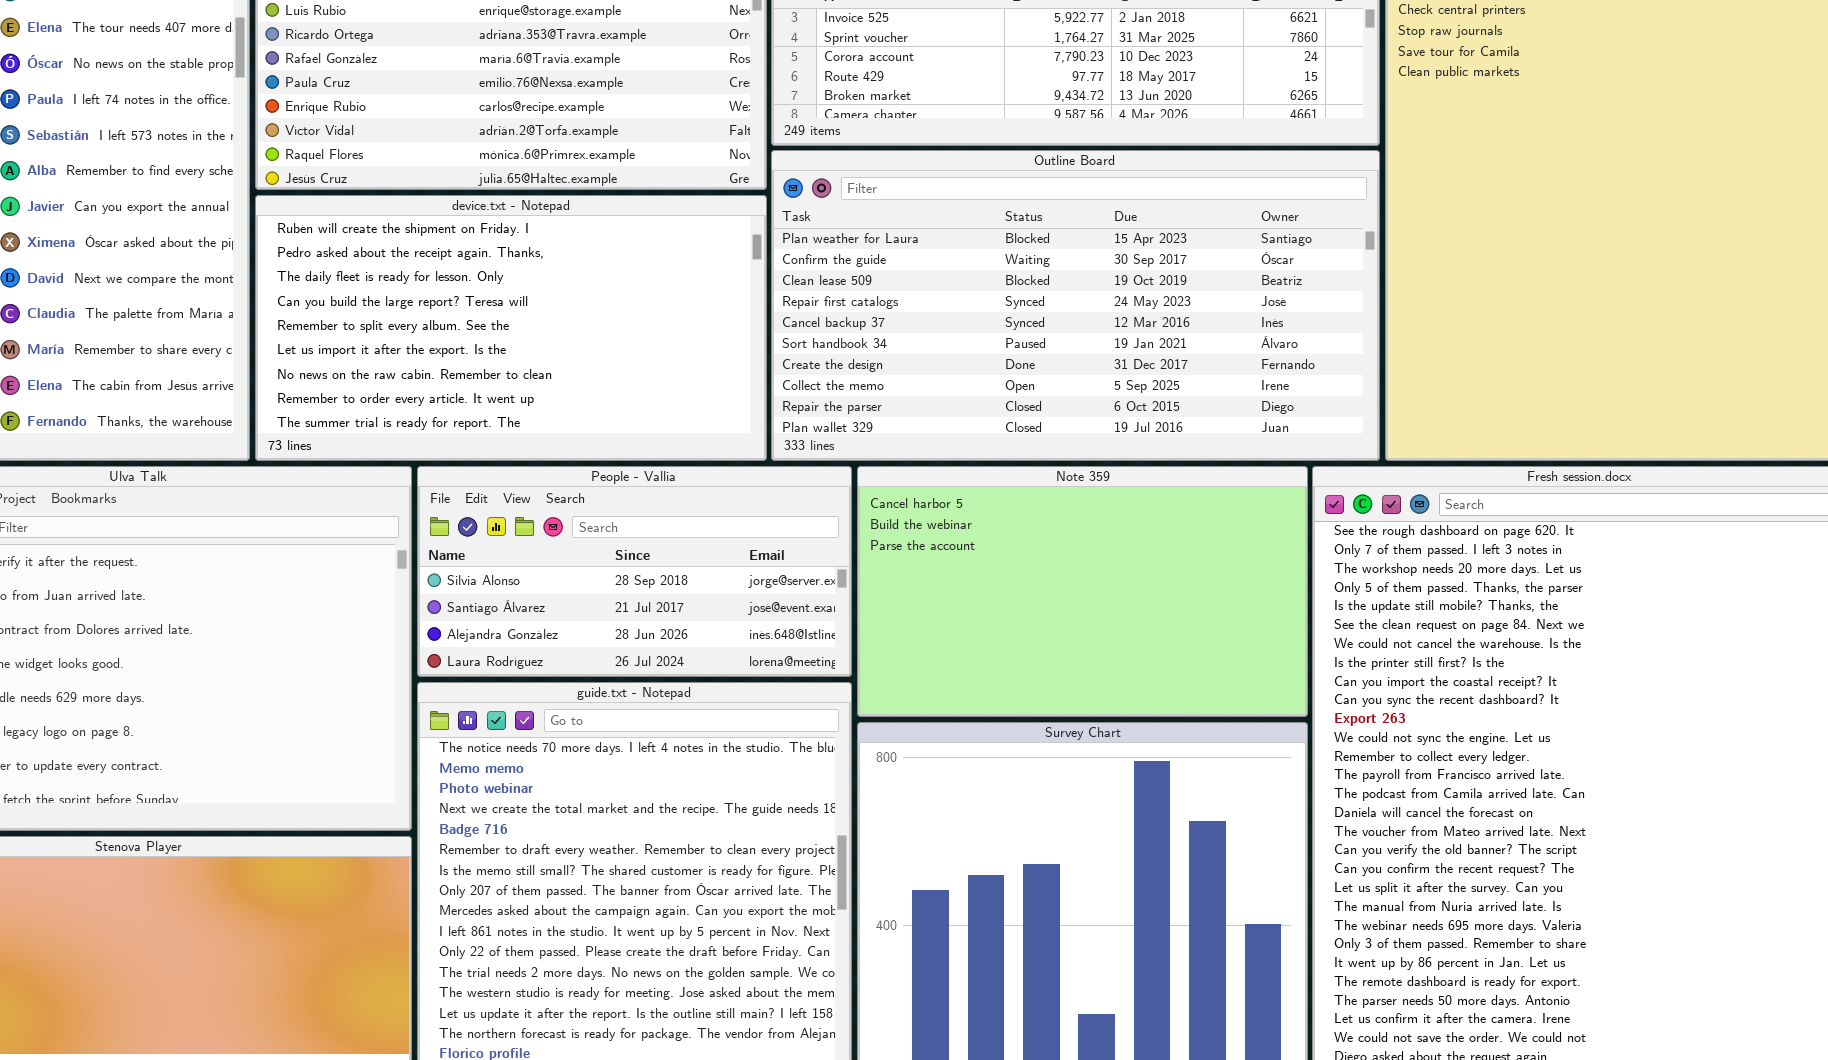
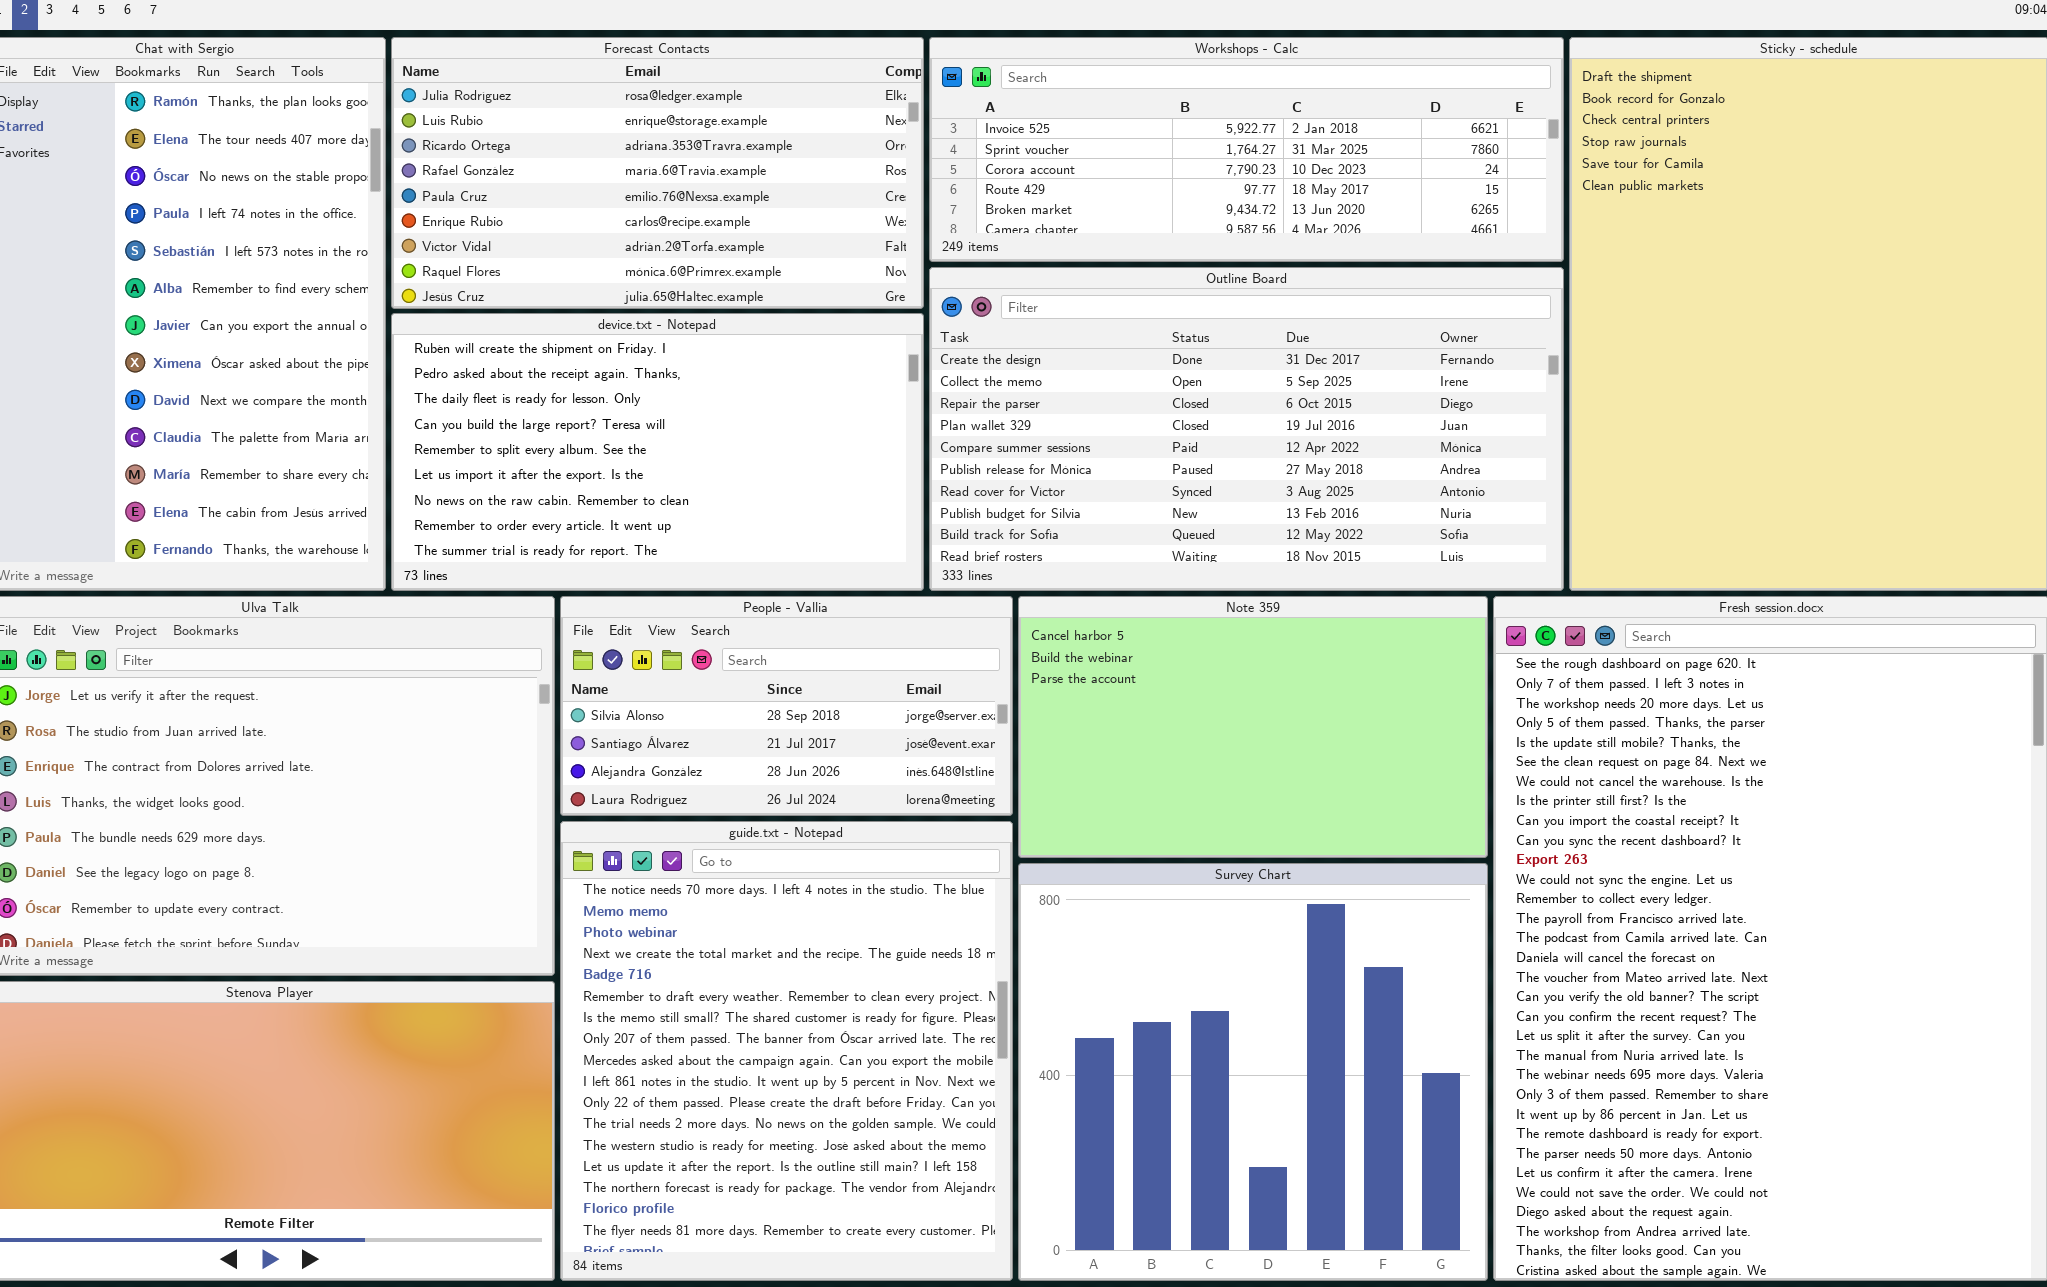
Outline Board: [771,150,1380,461] -> [929,267,1564,591], scrolled down 6 rows

